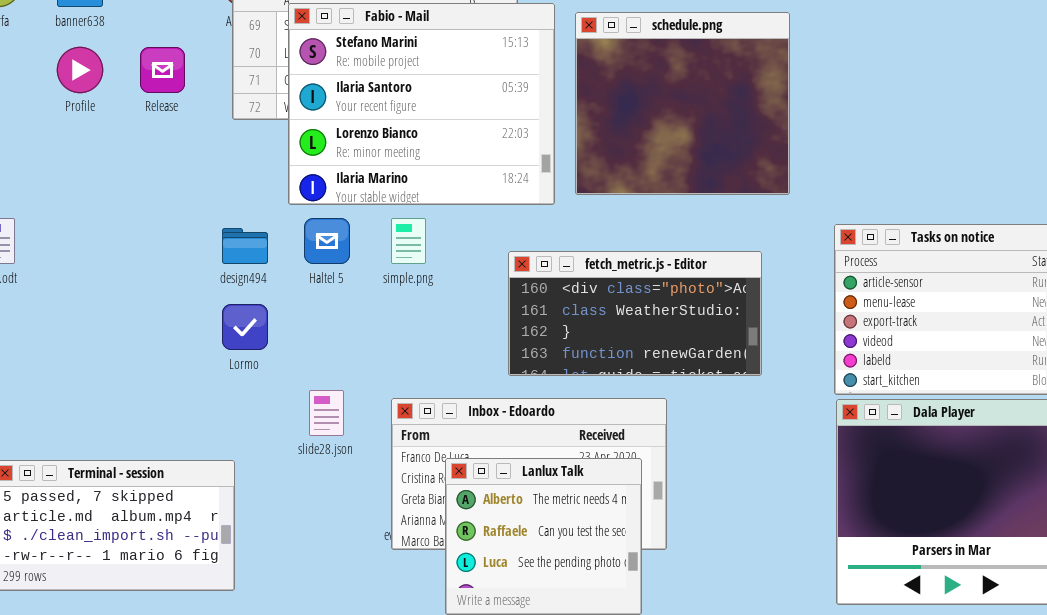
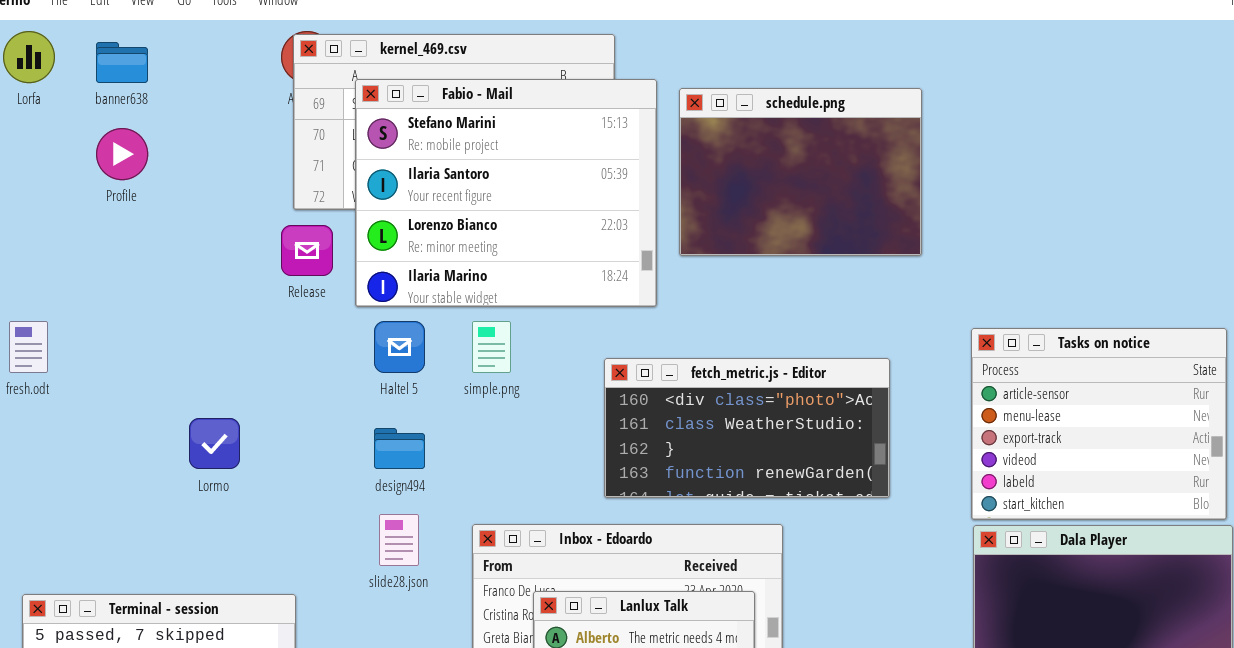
schedule.png: [575,12,790,195] -> [679,88,922,256], resized
Release: [140,47,185,93] -> [281,225,333,276], moved
design494: [222,228,268,264] -> [374,428,425,469], moved
Lormo: [222,304,268,350] -> [189,418,240,469], moved

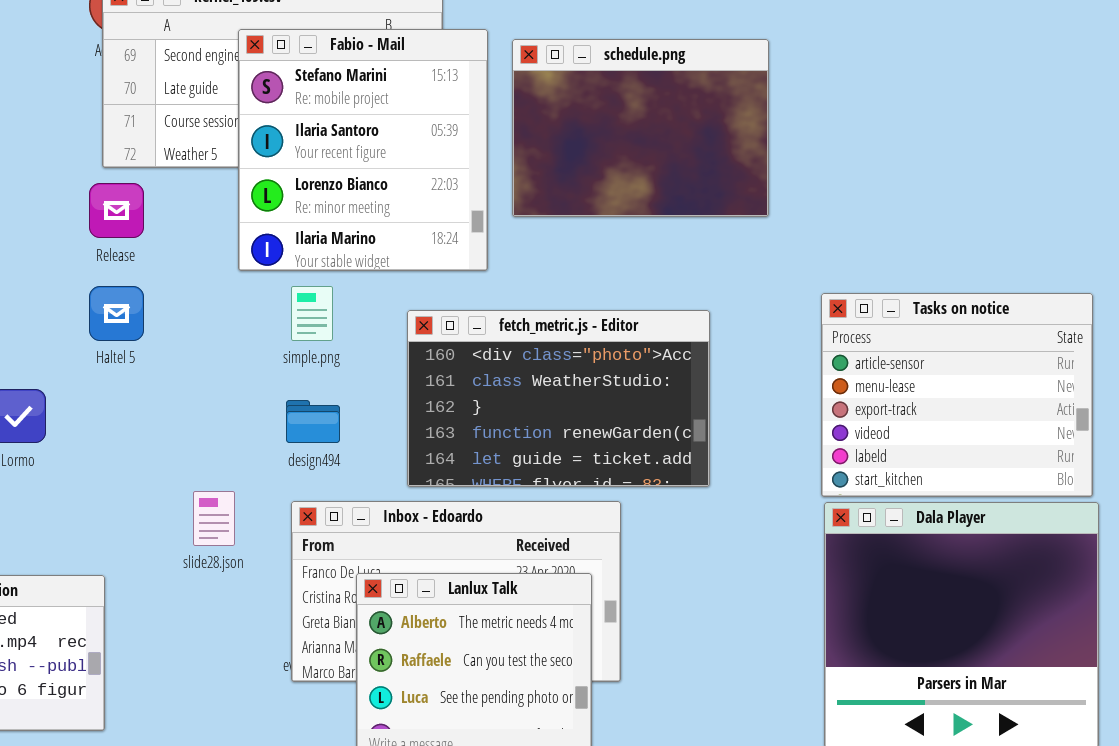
Fabio - Mail: [355,79,657,307] -> [238,29,488,271], resized
Haltel 5: [374,321,425,373] -> [89,286,144,341], moved
fetch_metric.js - Editor: [604,358,890,498] -> [407,310,710,487], moved, resized
design494: [374,428,425,469] -> [286,400,340,443], moved

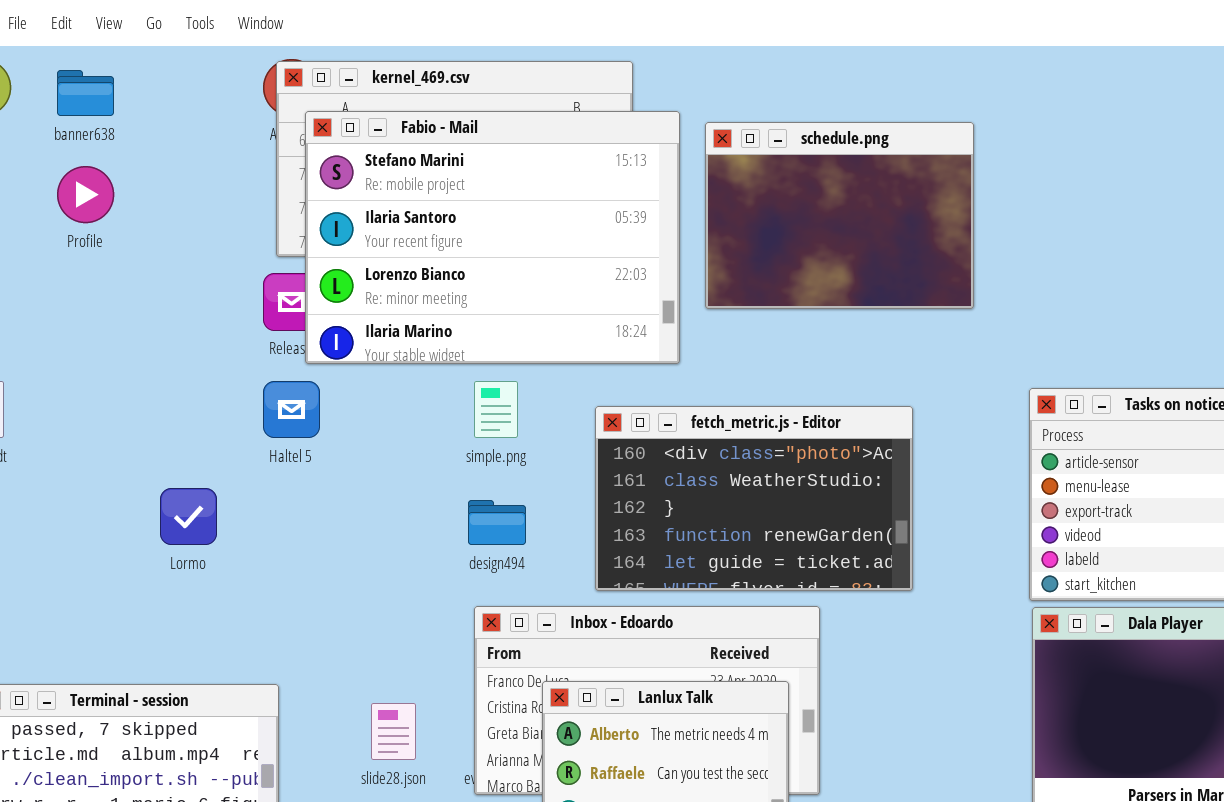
Fabio - Mail: [238,29,488,271] -> [305,111,680,364], resized
slide28.json: [193,491,235,546] -> [371,703,416,760], moved

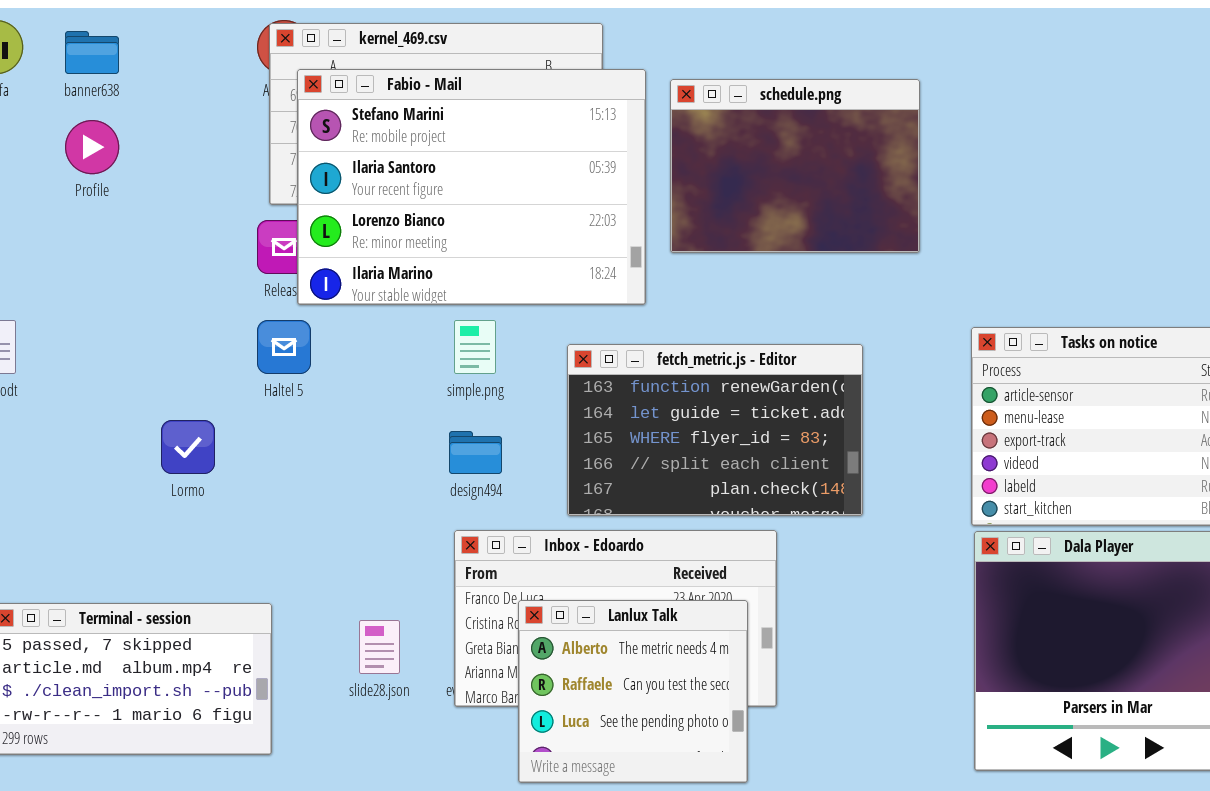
fetch_metric.js - Editor: [595,406,913,591] -> [567,344,863,516], scrolled down 3 rows

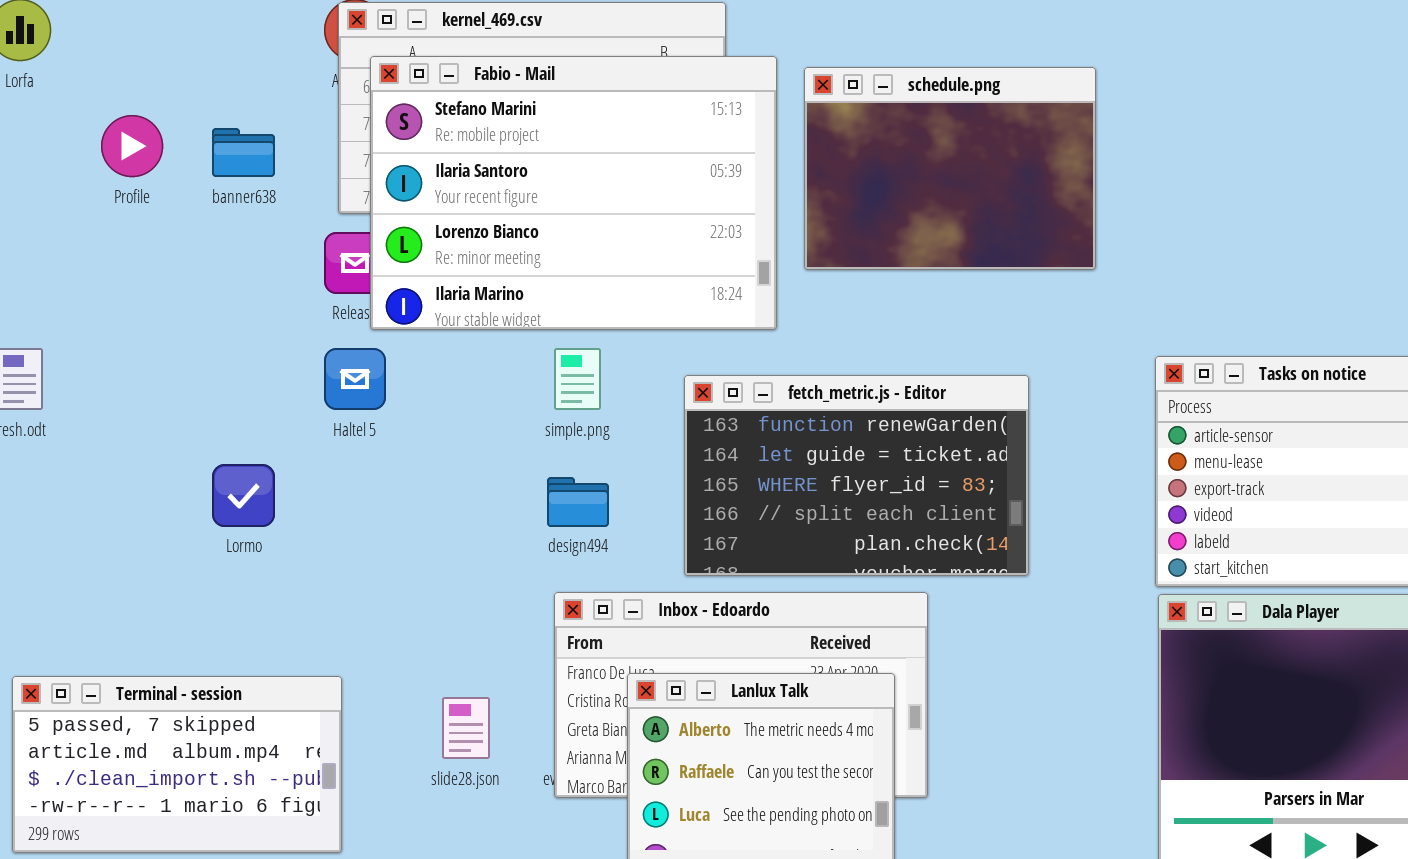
banner638: [65,31,119,74] -> [212,128,275,177], moved

